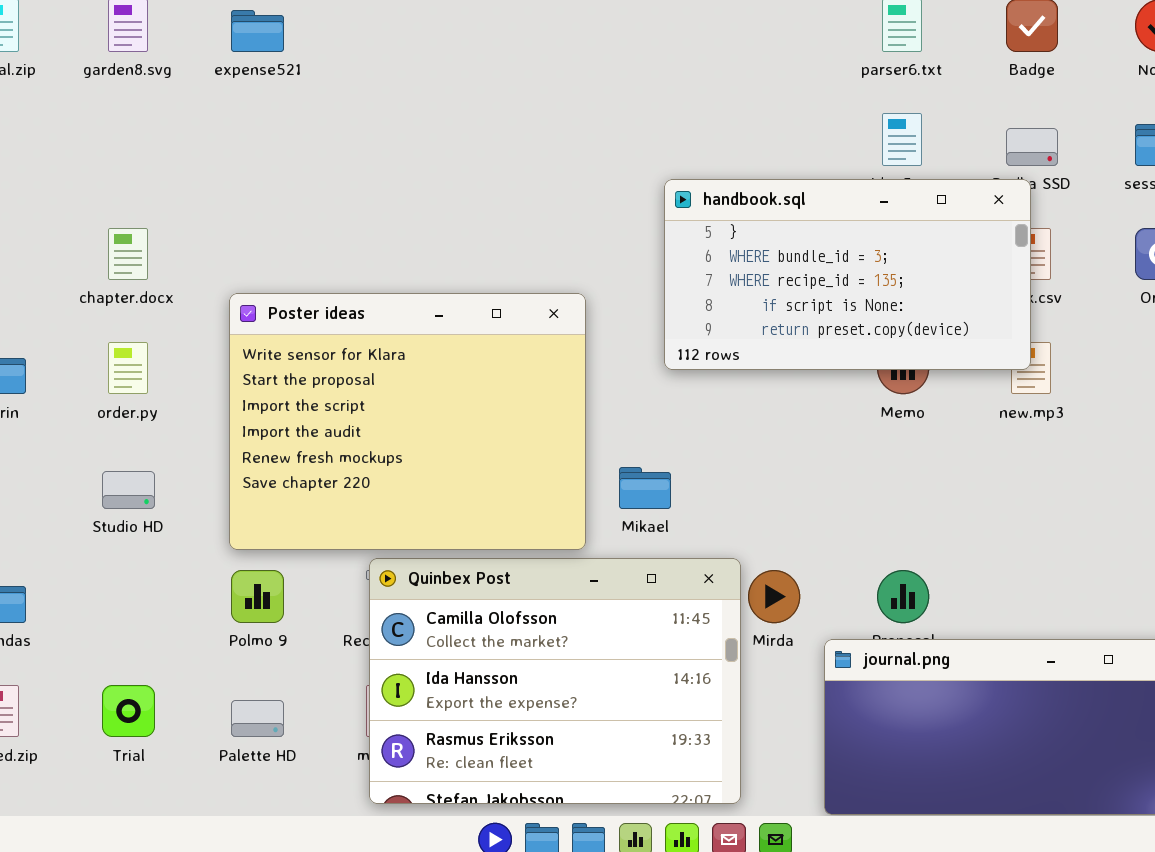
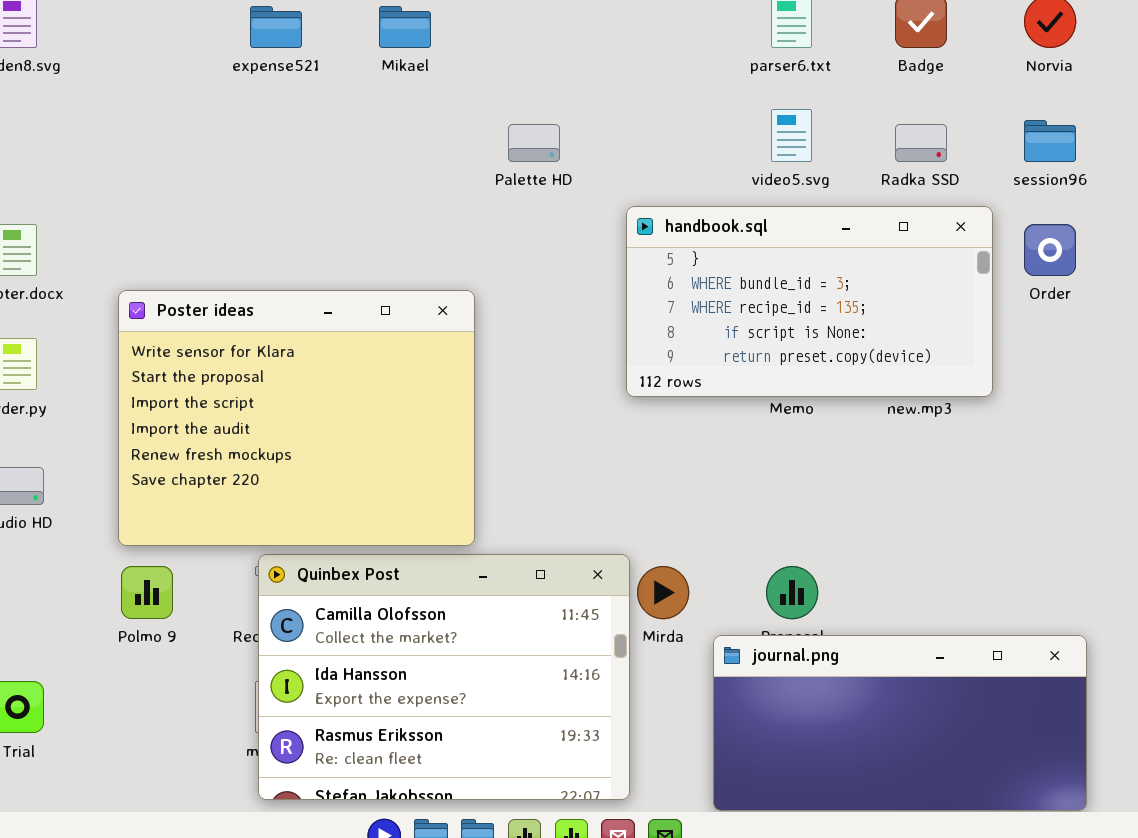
expense521: [231,10,284,52] -> [250,6,302,48], moved
handbook.sql: [664,179,1031,370] -> [626,206,993,397], moved
Mikael: [619,467,671,509] -> [379,6,431,48], moved
Palette HD: [231,700,284,737] -> [508,124,560,162], moved

